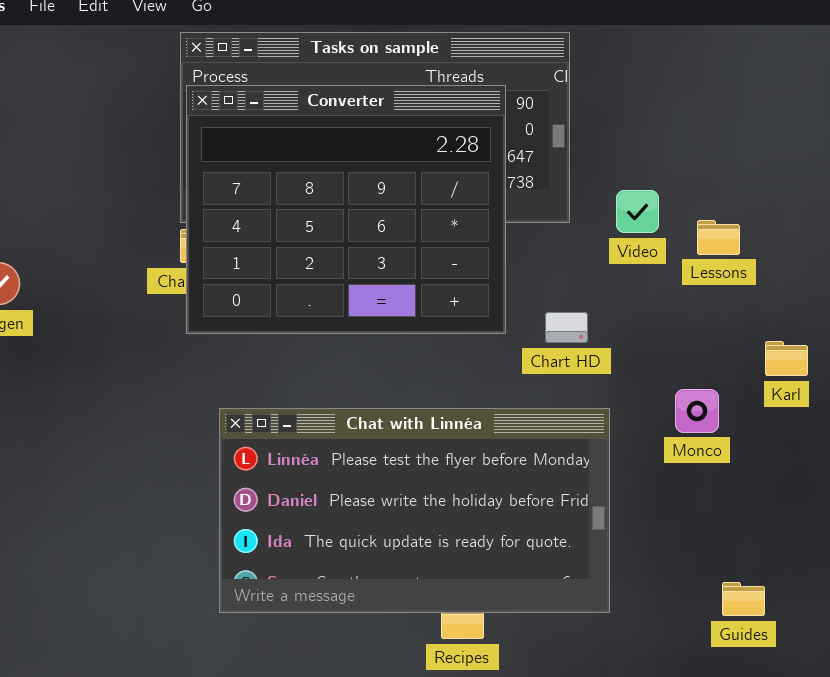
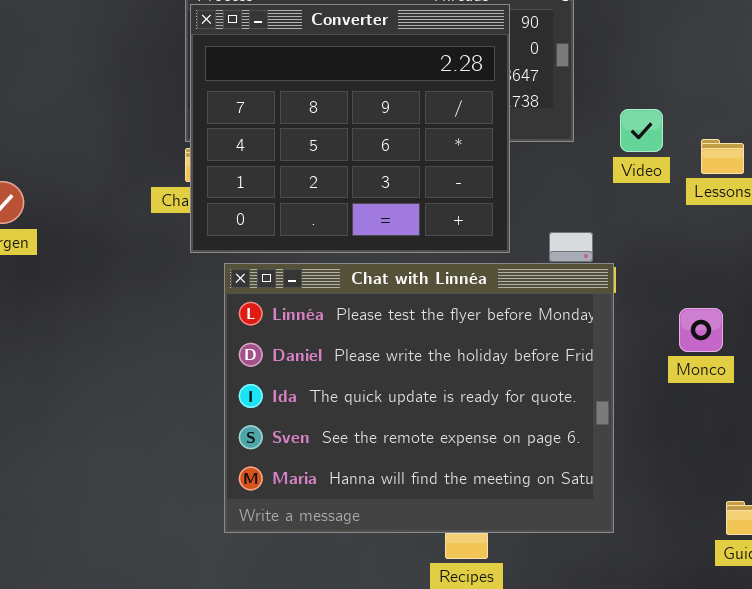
Chat with Linnéa: [219,408,610,613] -> [224,263,614,533], resized

